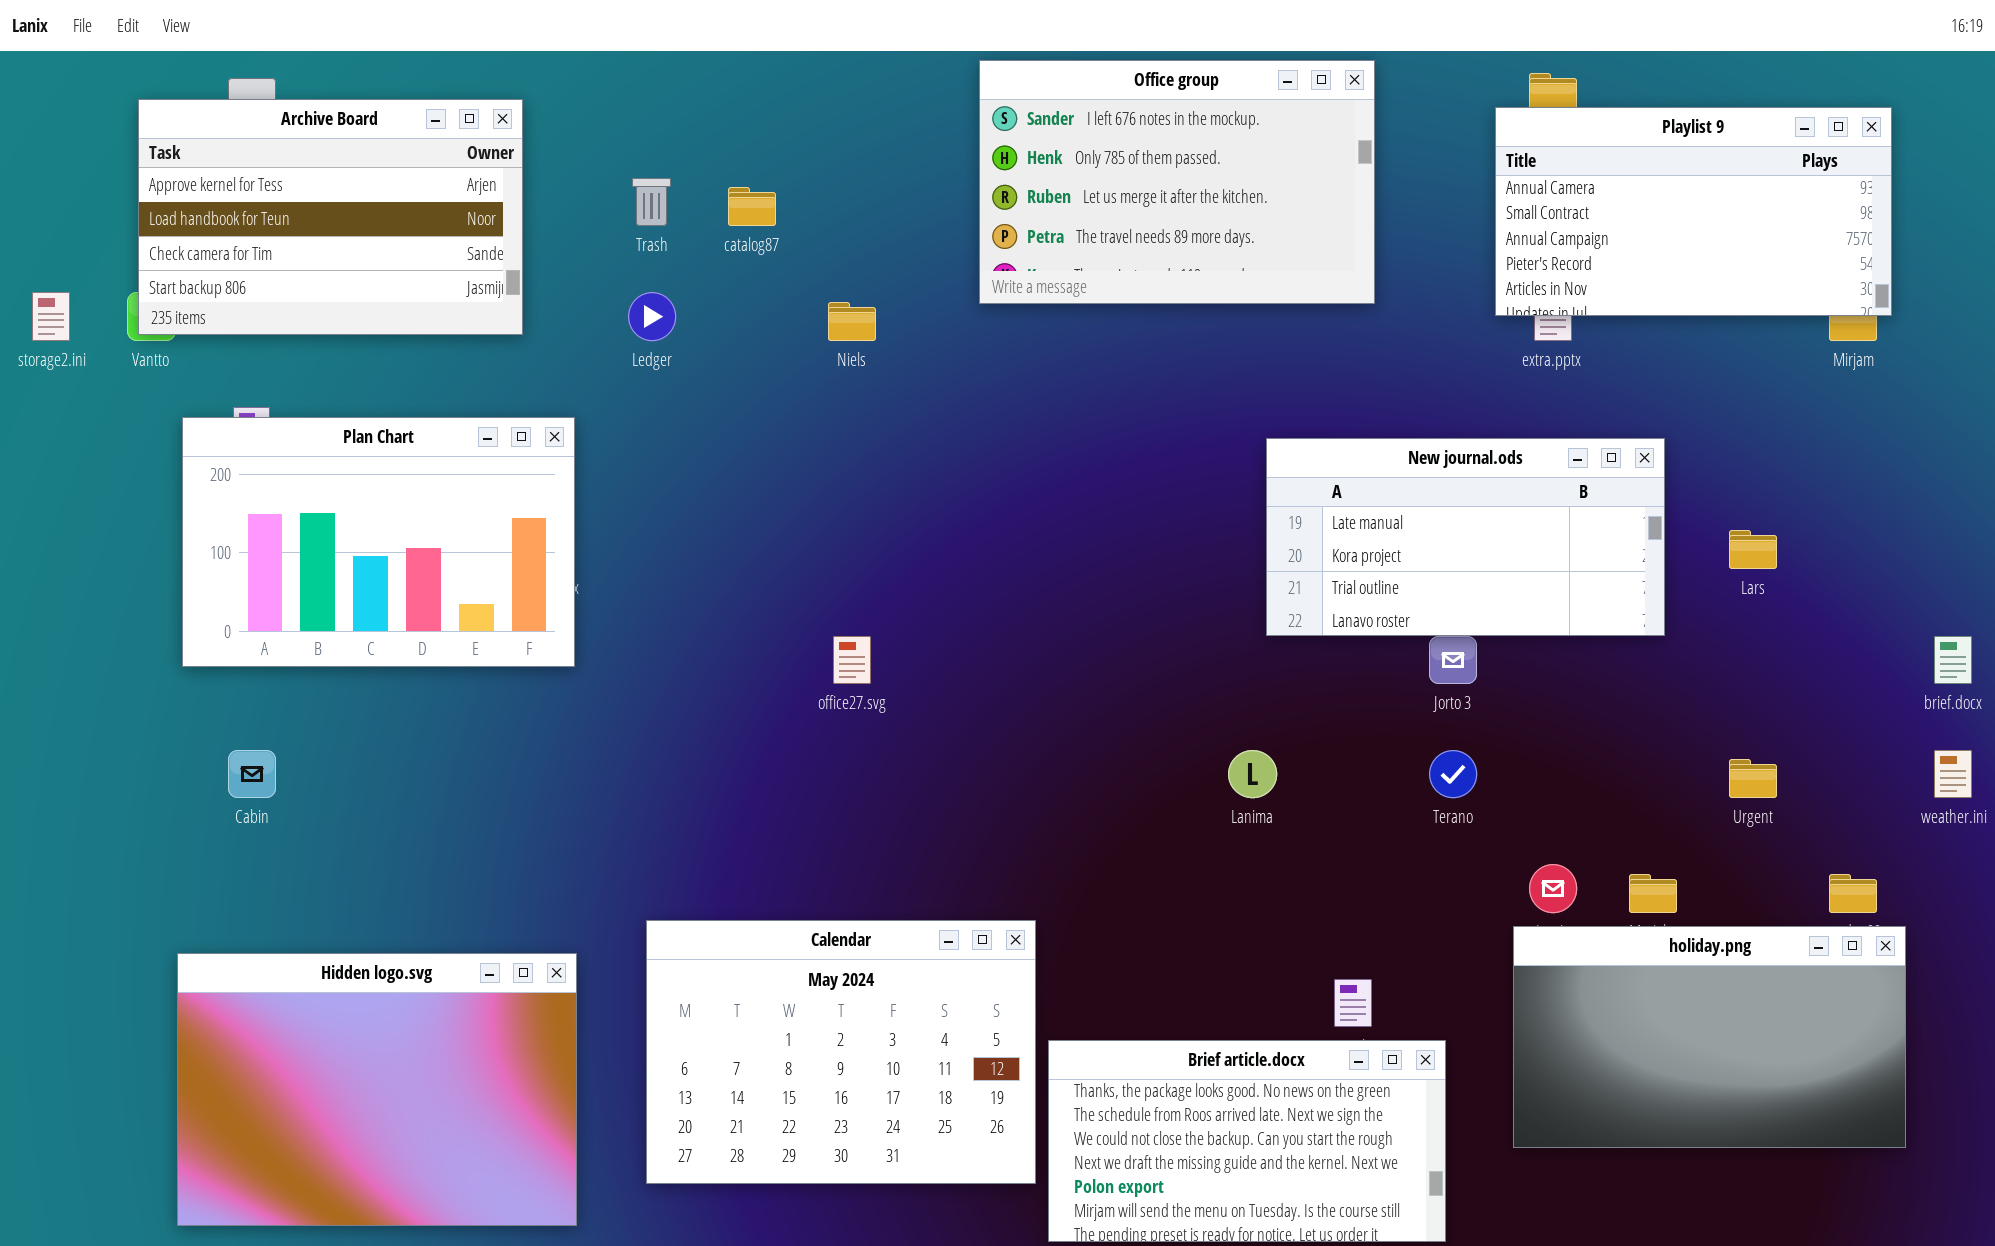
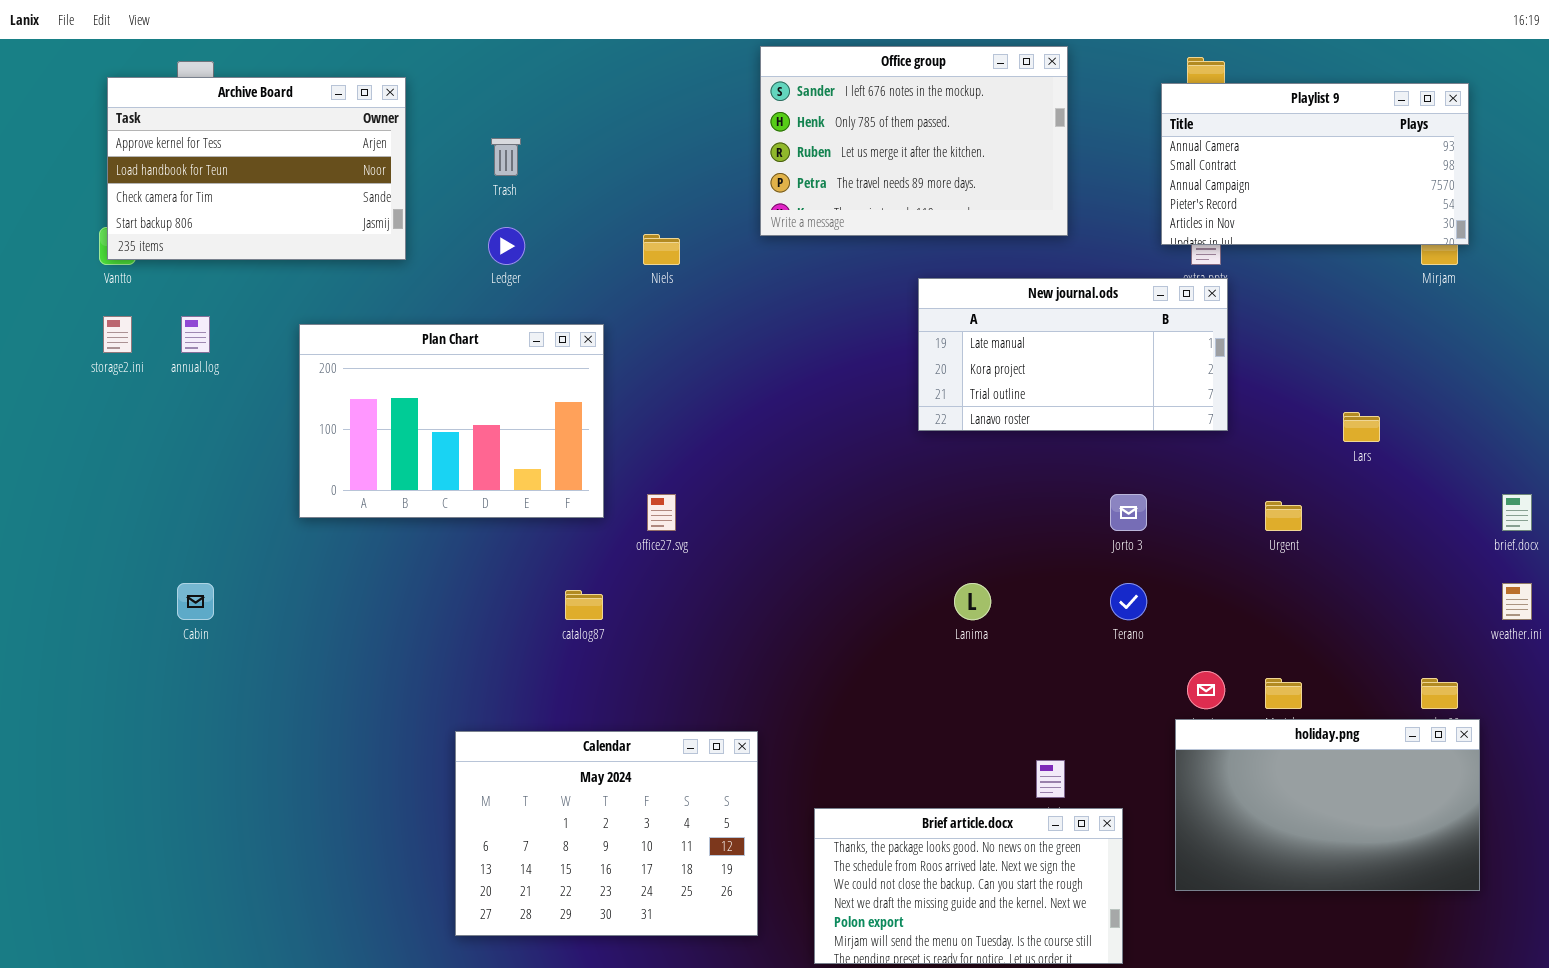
catalog87: [728,187,776,226] -> [565,590,603,620], moved
storage2.ini: [32,292,70,341] -> [103,316,132,353], moved
Plan Chart: [182,417,575,667] -> [299,324,604,518], moved
New journal.ods: [1266,438,1665,636] -> [918,278,1228,431], moved
Urgent: [1729,759,1777,798] -> [1265,501,1302,531], moved
Calendar: [646,920,1036,1184] -> [455,731,758,936], moved
Hidden logo.svg: [177,953,577,1226] -> none, closed

